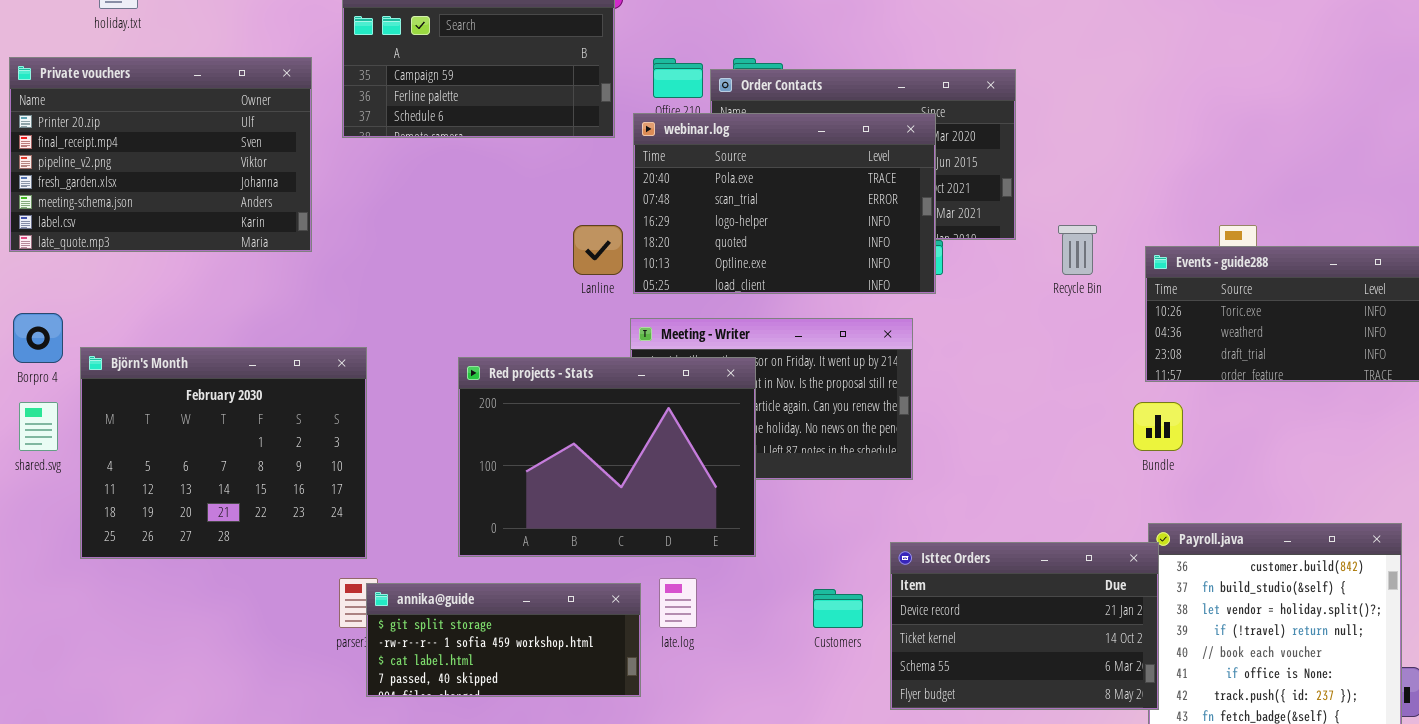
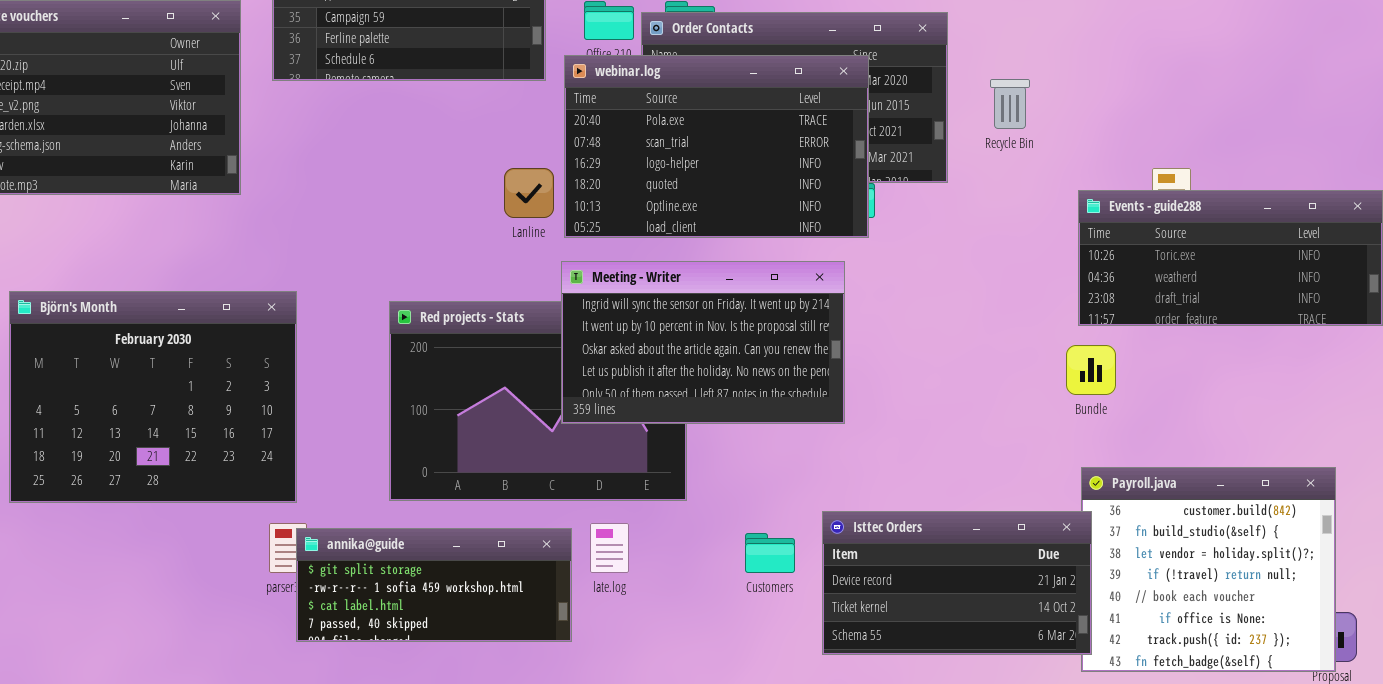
Recycle Bin: [1058,225,1097,275] -> [990,79,1030,129], moved
Meeting - Writer: [630,318,913,480] -> [561,261,845,424], raised
Isttec Orders: [890,542,1159,710] -> [822,511,1092,655], resized

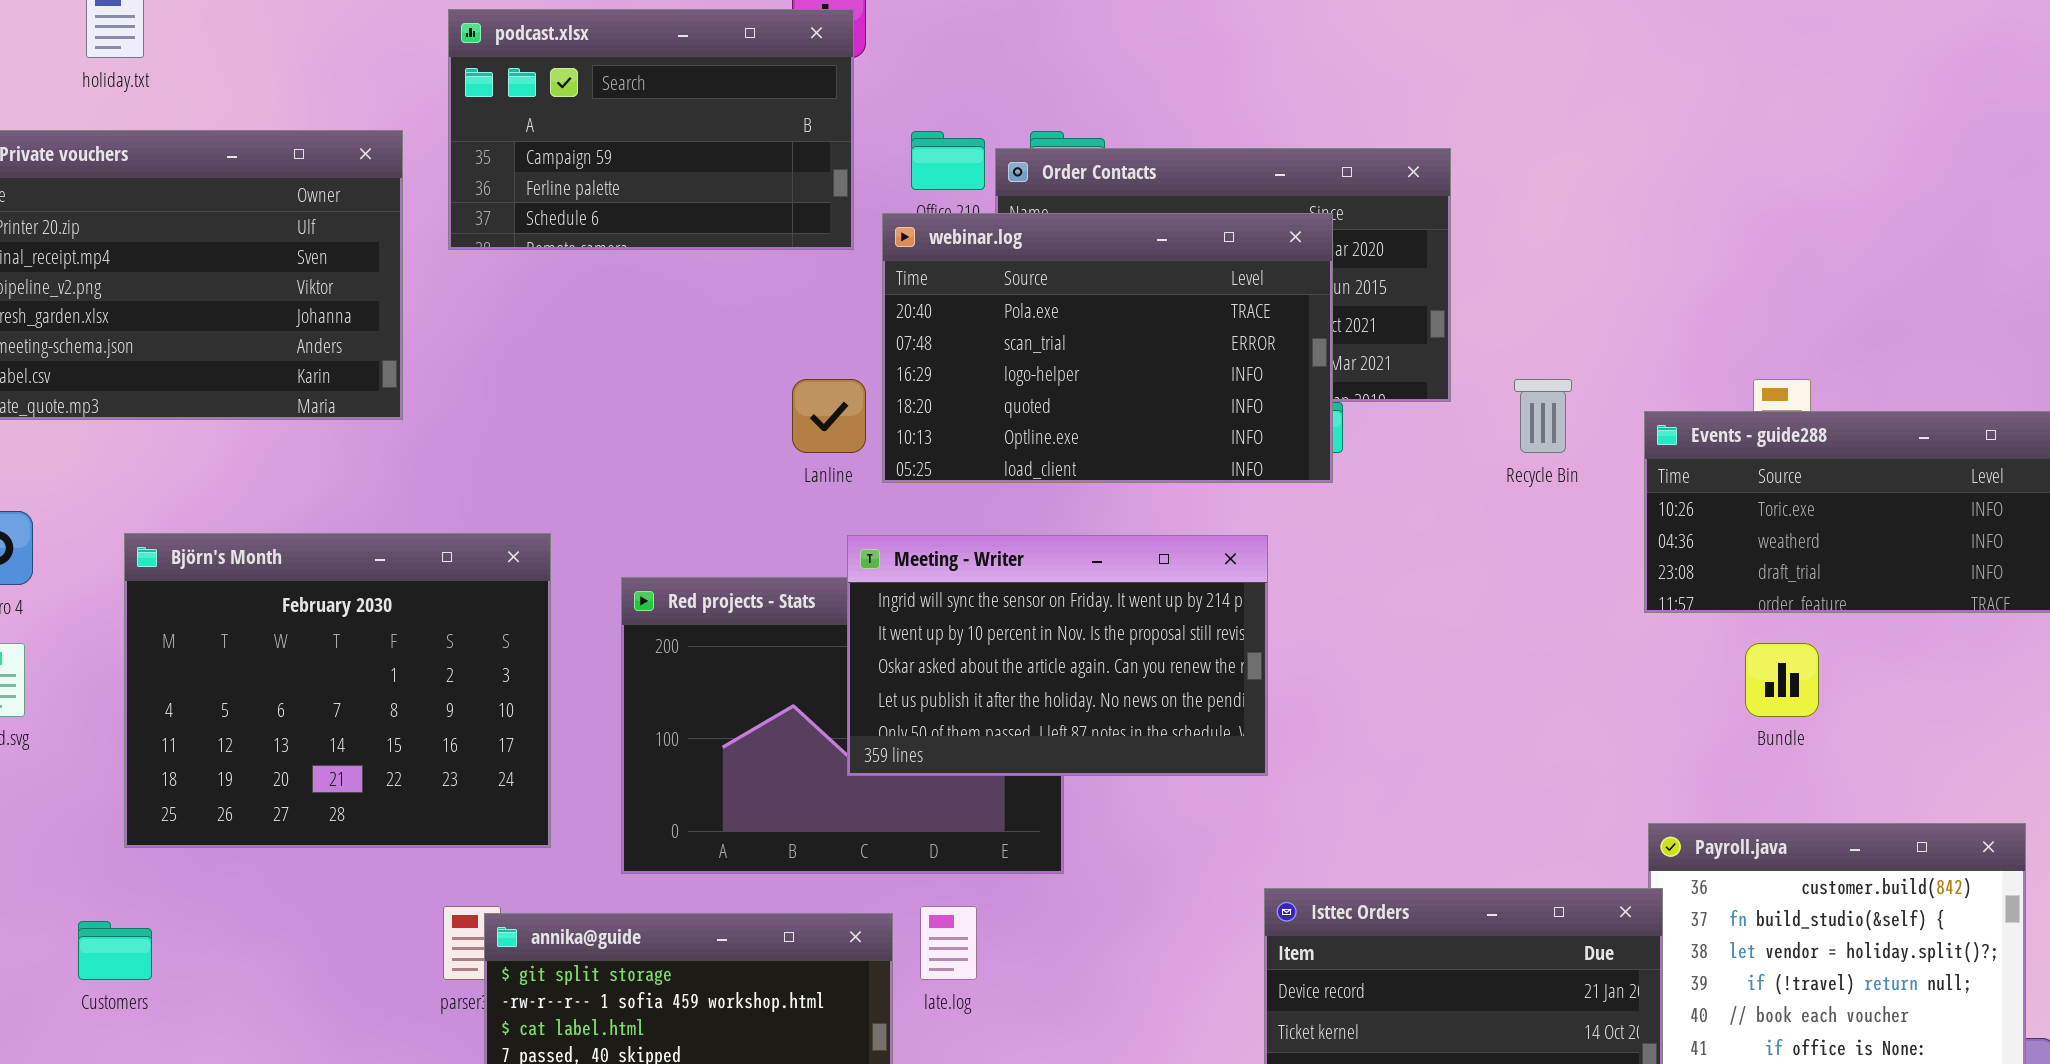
Recycle Bin: [990,79,1030,129] -> [1514,379,1572,453], moved
Meeting - Writer: [561,261,845,424] -> [847,535,1268,776], moved
Björn's Month: [9,291,297,503] -> [124,533,551,848], moved
Bundle: [1066,345,1116,395] -> [1745,643,1819,717], moved
Customers: [745,533,795,573] -> [78,921,152,980], moved

